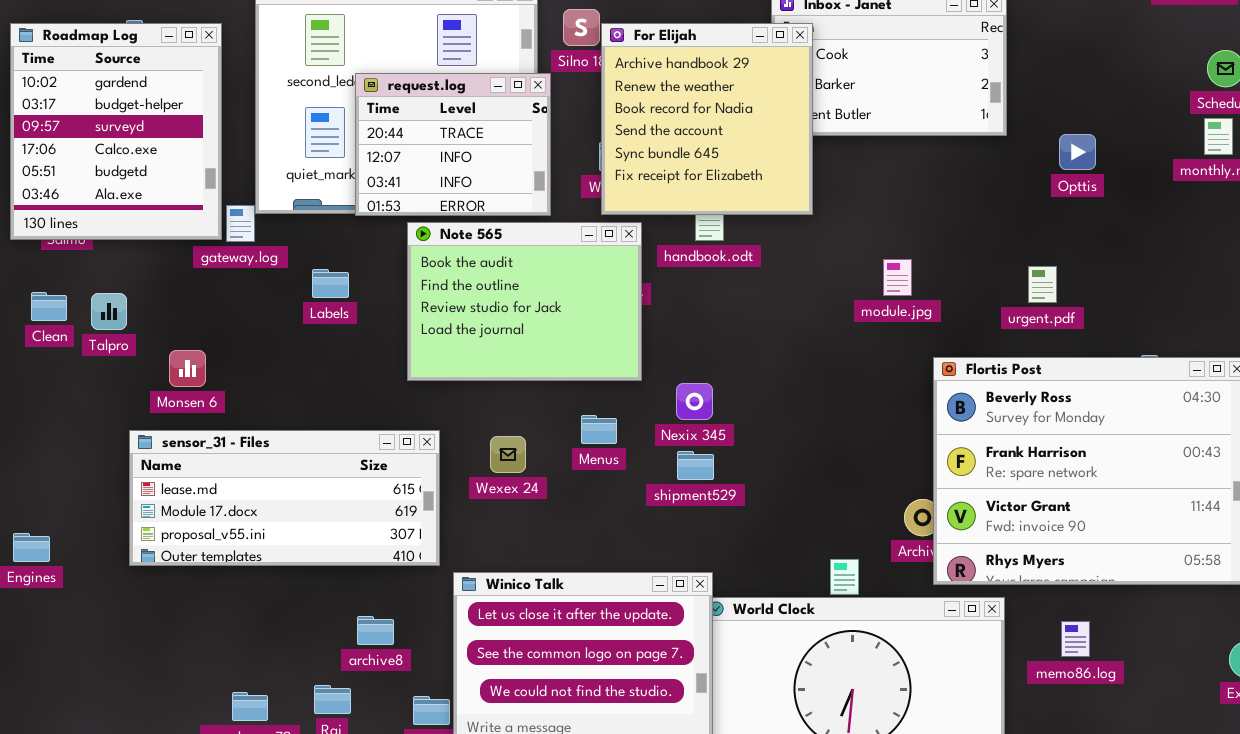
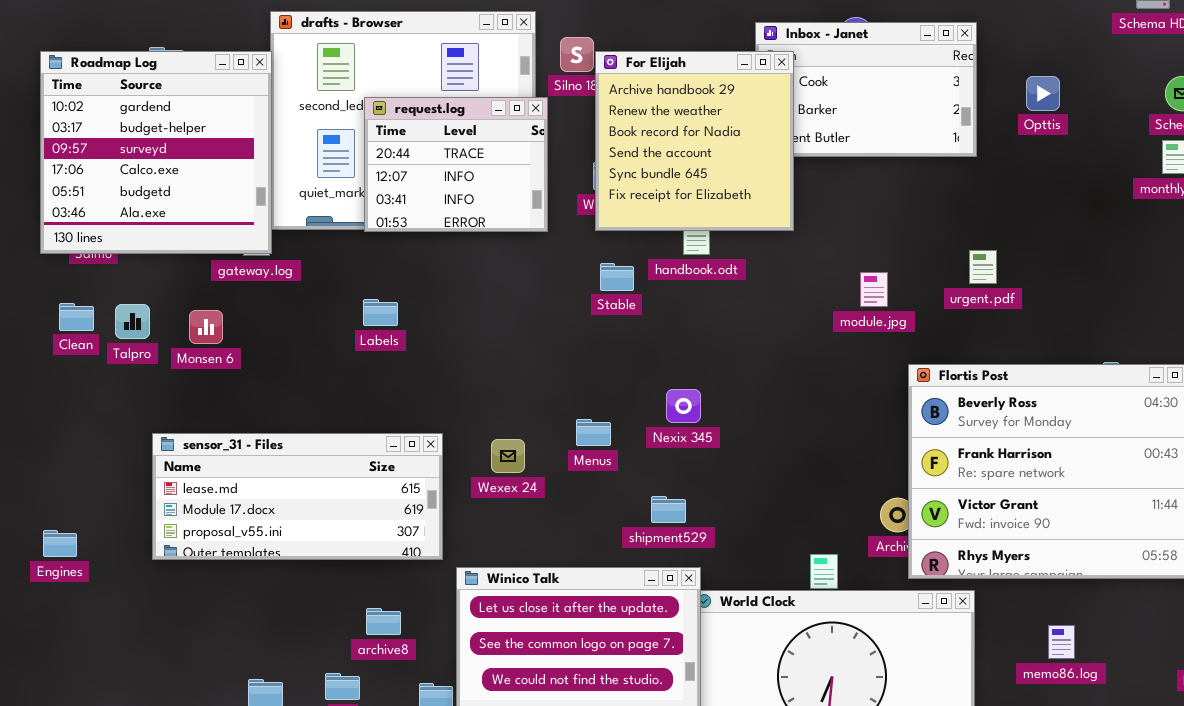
Roadmap Log: [10,23,222,240] -> [40,51,272,254], resized
Opttis: [1059,134,1096,170] -> [1026,76,1060,111], moved
Note 565: [407,222,642,381] -> none, closed
urgent.pdf: [1028,266,1057,303] -> [969,250,997,284], moved
Labels: [312,269,349,298] -> [363,299,398,326], moved
Monsen 6: [169,350,206,387] -> [189,310,223,344], moved
shipment529: [677,451,714,480] -> [651,496,686,523], moved
memo86.log: [1061,621,1090,657] -> [1048,625,1075,659], moved

